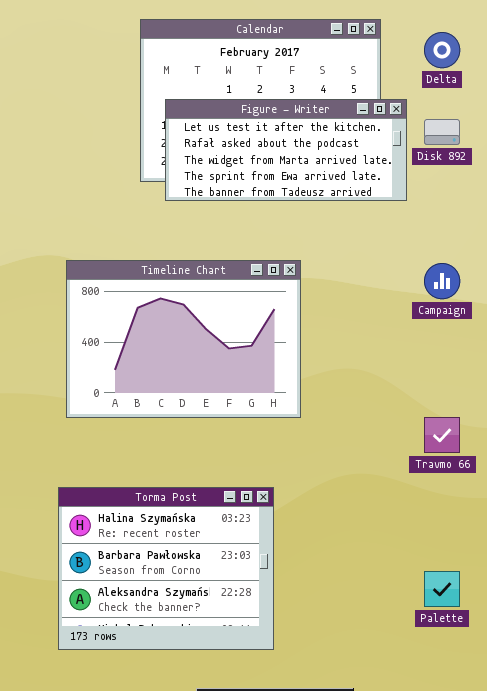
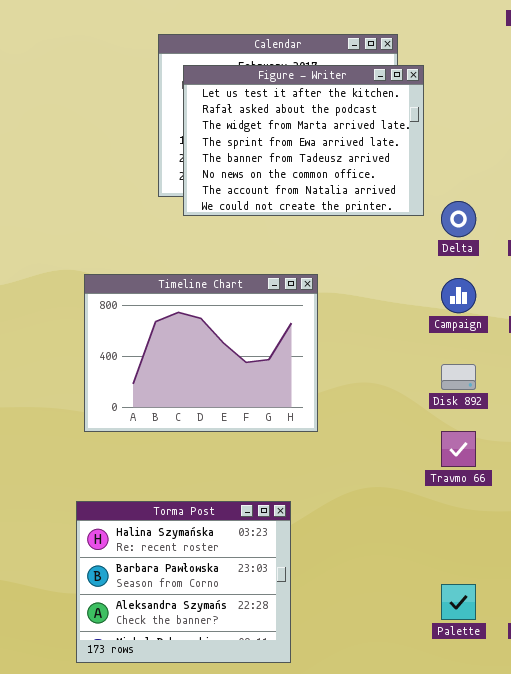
Delta: [424,32,460,68] -> [441,201,476,237], moved
Figure - Writer: [165,99,407,201] -> [183,65,424,216], resized
Disk 892: [424,119,460,145] -> [441,364,476,390], moved

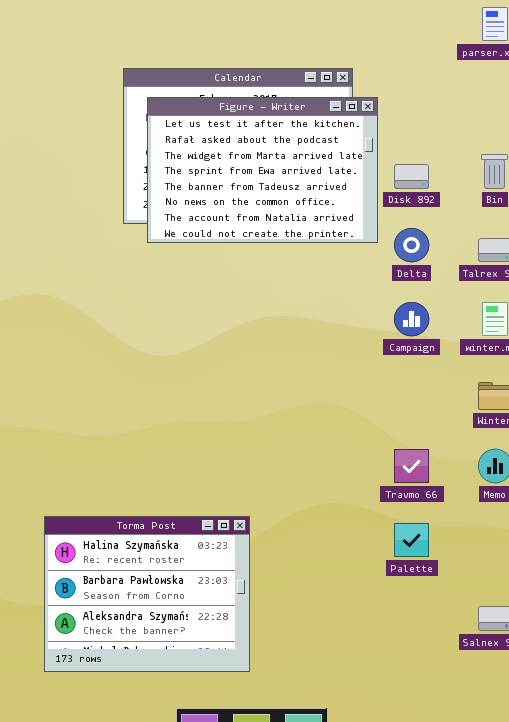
Timeline Chart: [84,274,318,432] -> none, closed
Disk 892: [441,364,476,390] -> [394,164,429,189], moved
Palette: [441,584,476,620] -> [394,523,429,557], moved

